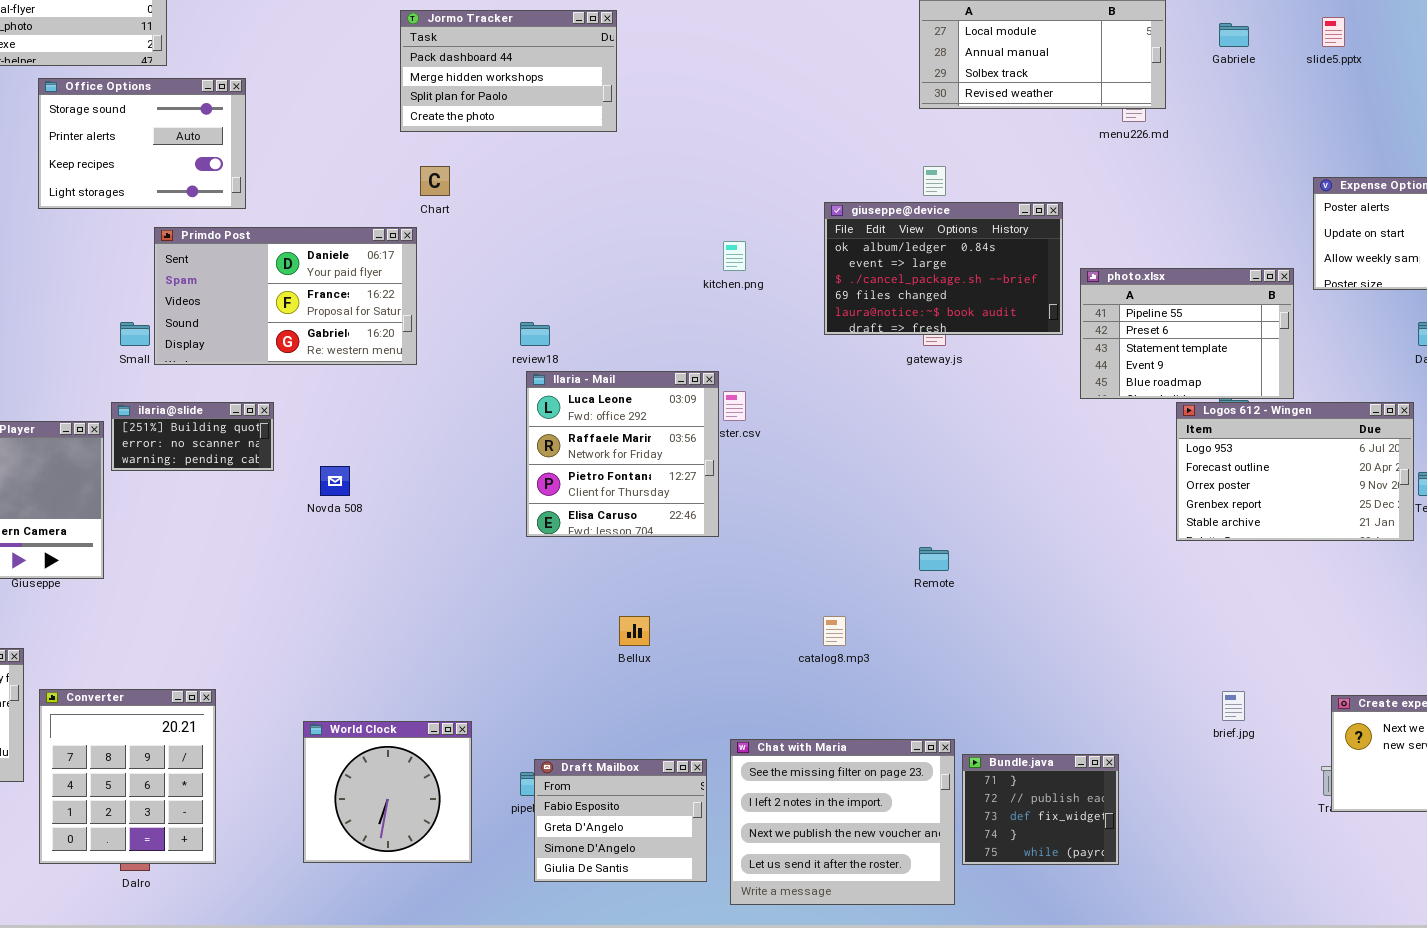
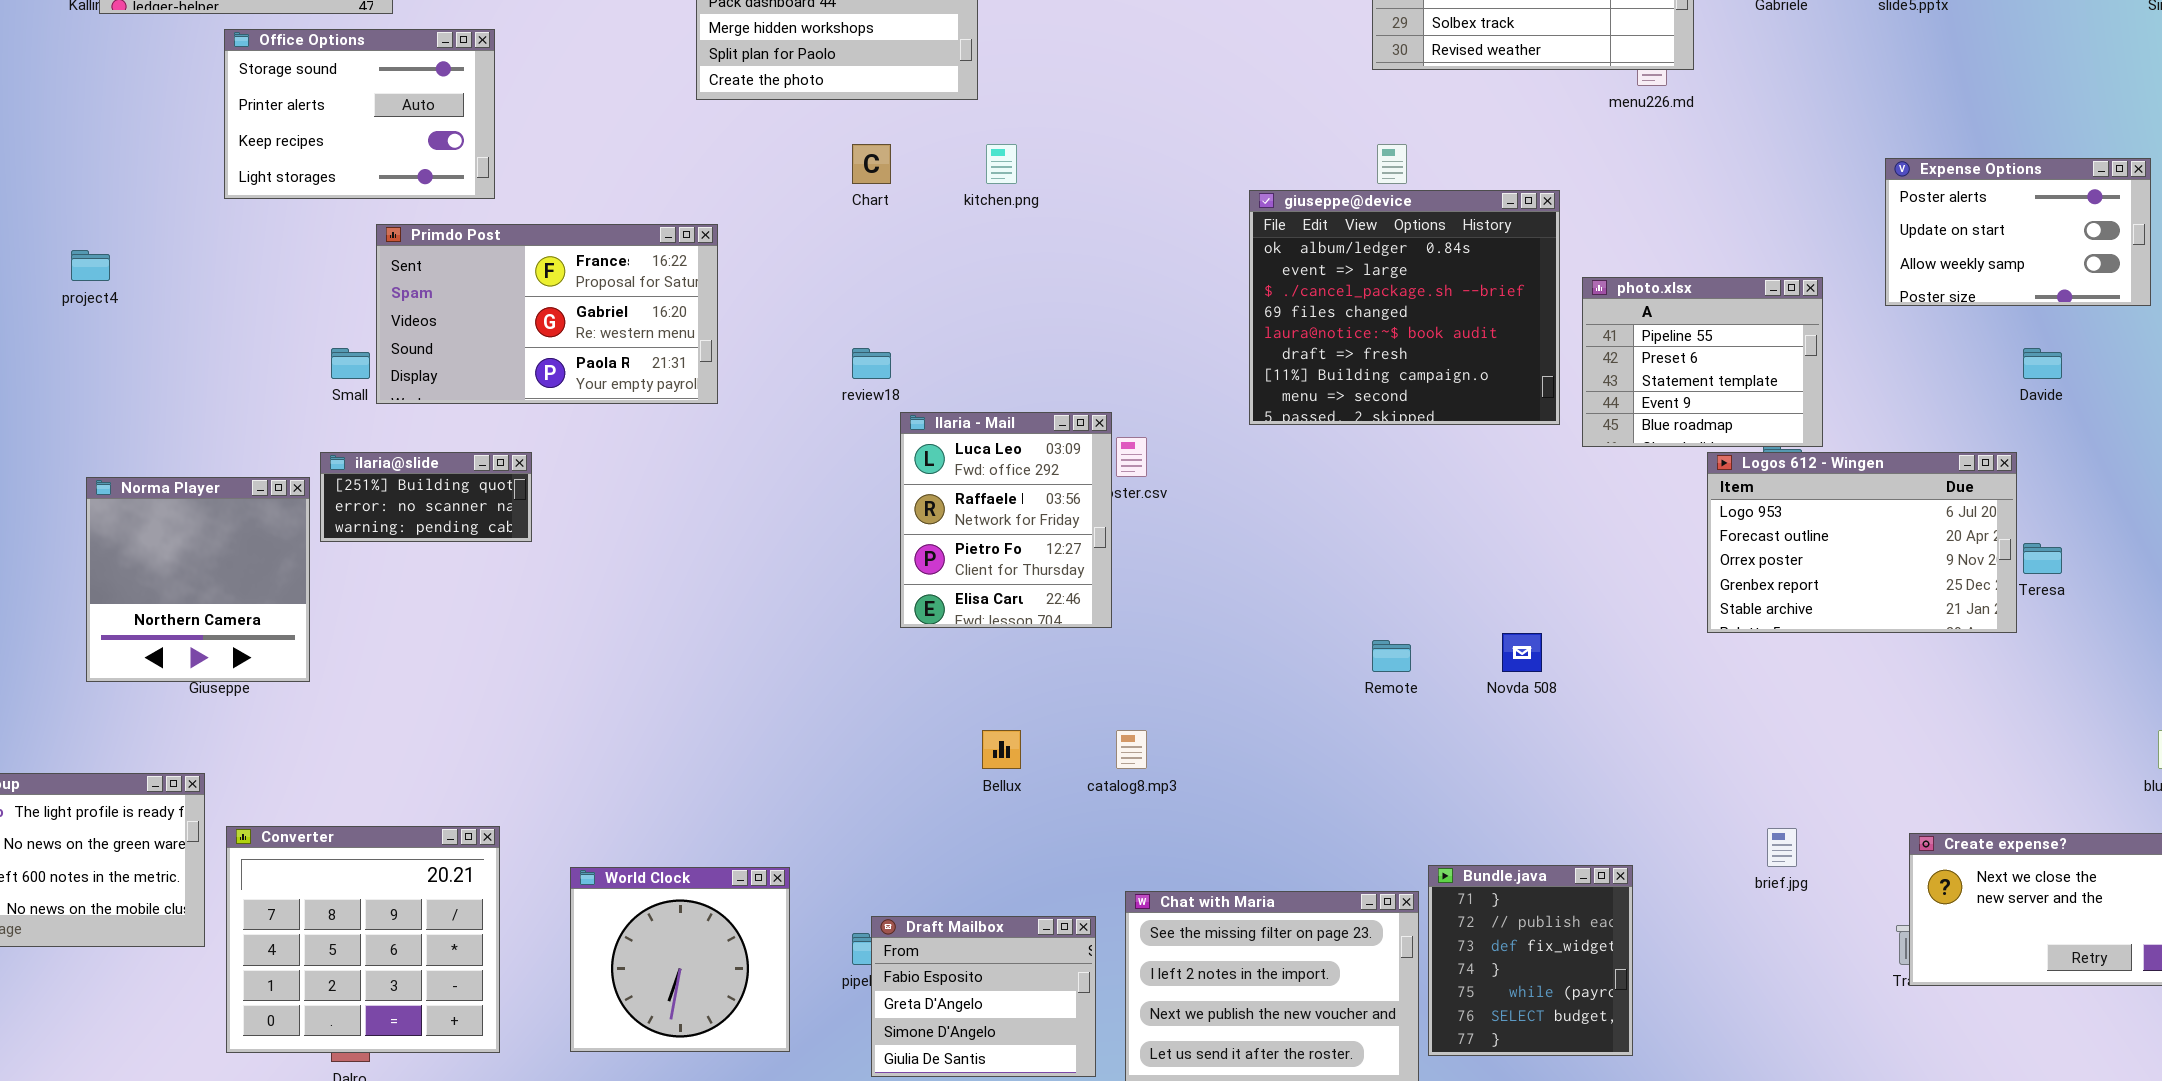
Chart: [420,166,450,196] -> [852,144,891,184], moved
giuseppe@device: [824,202,1063,335] -> [1249,190,1560,425], resized
Primdo Post: [154,227,417,365] -> [376,224,718,404], scrolled down 1 row
kitchen.png: [723,241,746,271] -> [986,144,1017,184], moved
photo.xlsx: [1080,268,1294,399] -> [1582,277,1823,447], resized
Ilaria - Mail: [526,371,719,537] -> [900,412,1112,628], resized
Novda 508: [320,466,350,496] -> [1502,633,1542,672], moved
catalog8.mp3: [823,616,846,646] -> [1116,730,1147,769], moved
Converter: [39,689,216,864] -> [226,826,500,1053], resized
Bundle.java: [962,754,1119,865] -> [1428,865,1633,1056], resized

